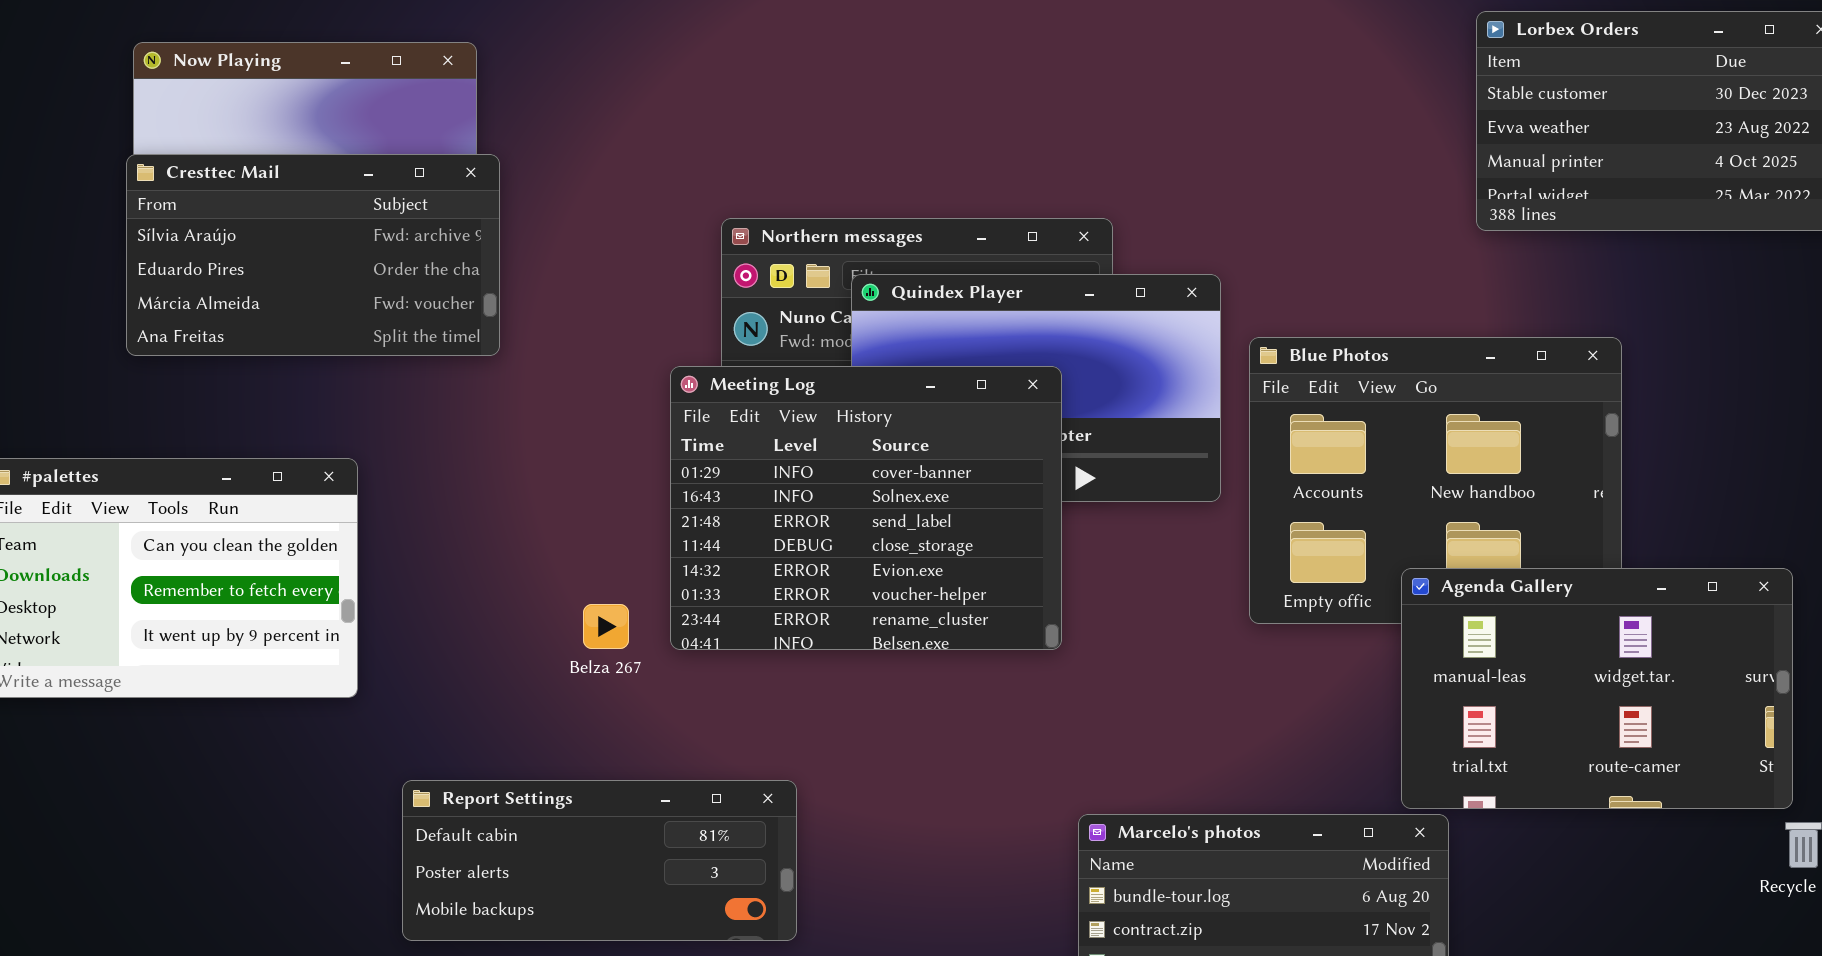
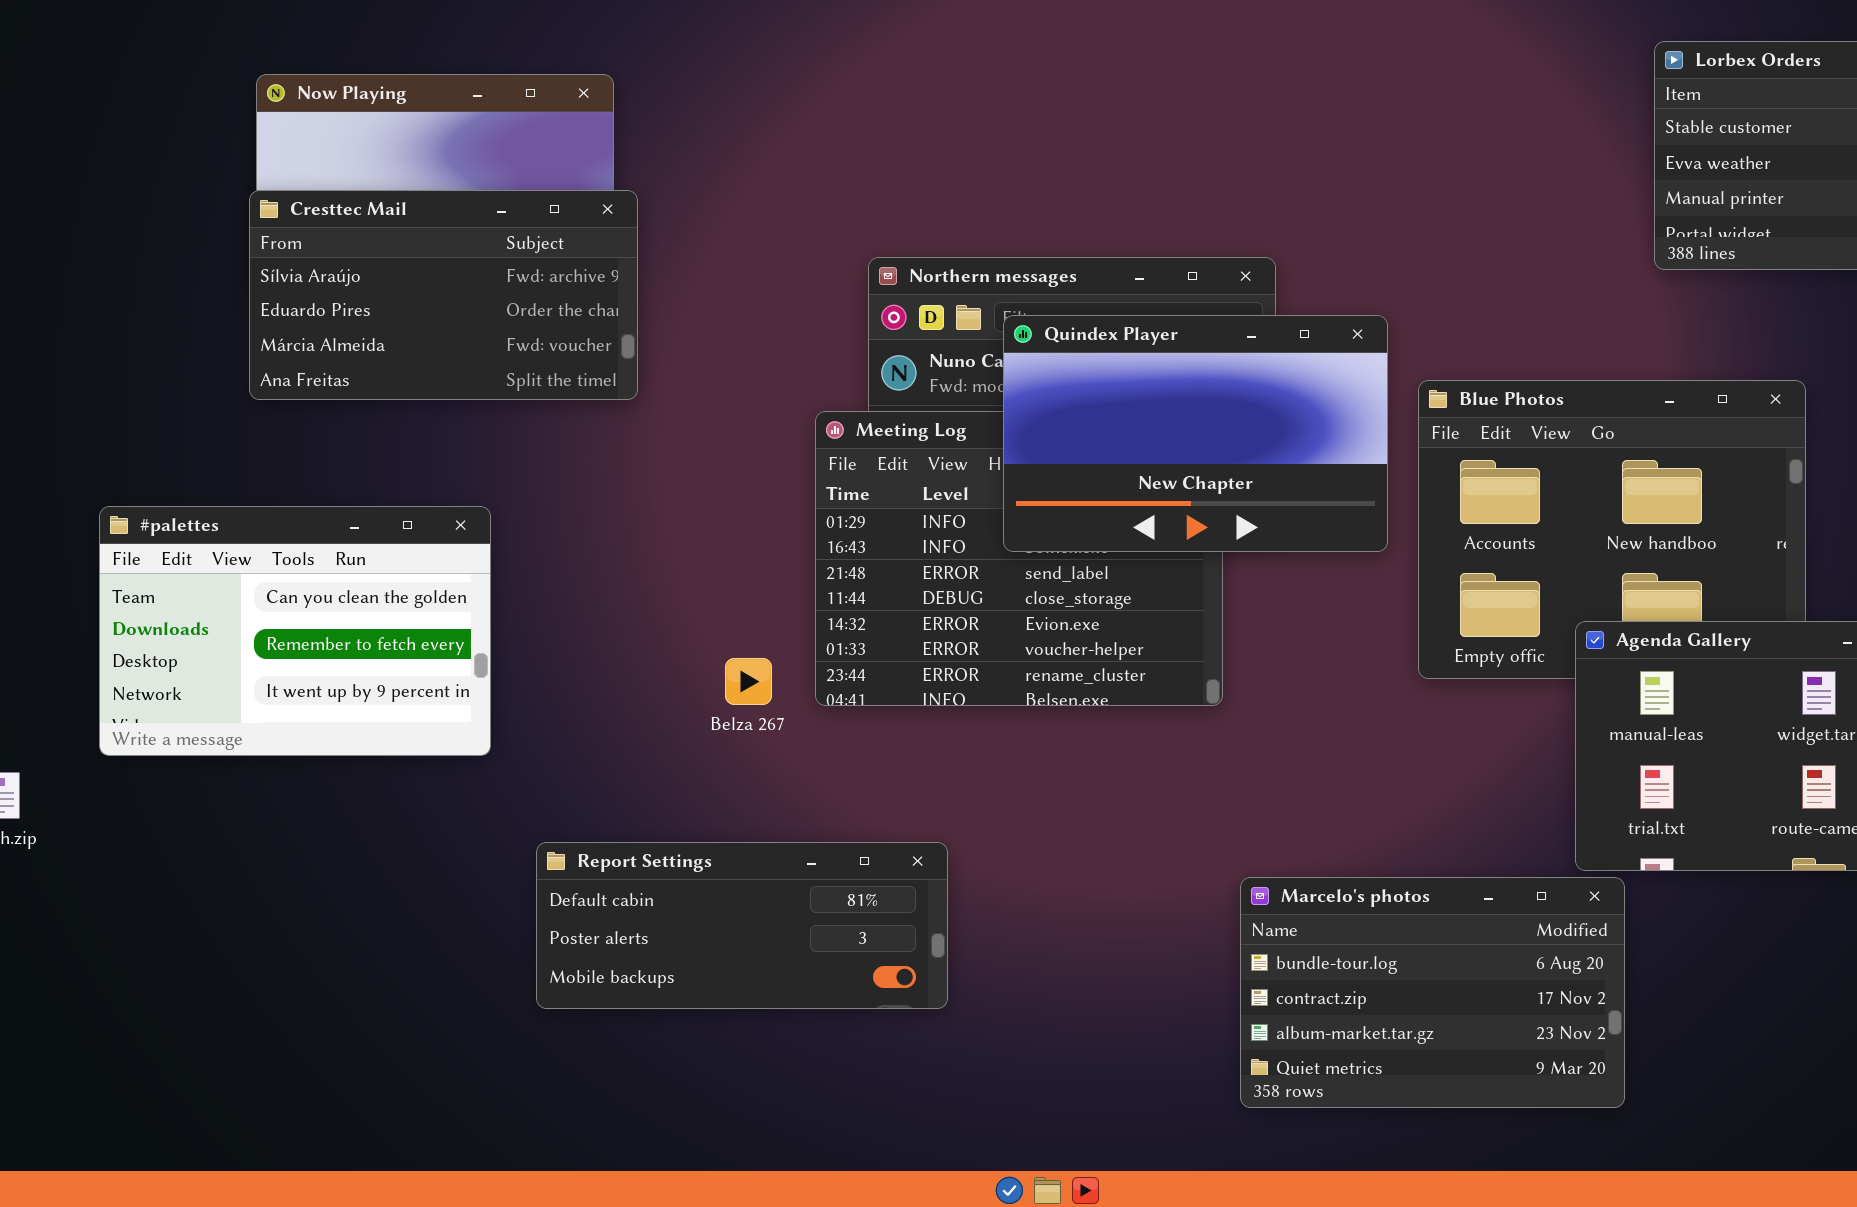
Quindex Player: [851,274,1221,502] -> [1003,315,1388,552], raised

